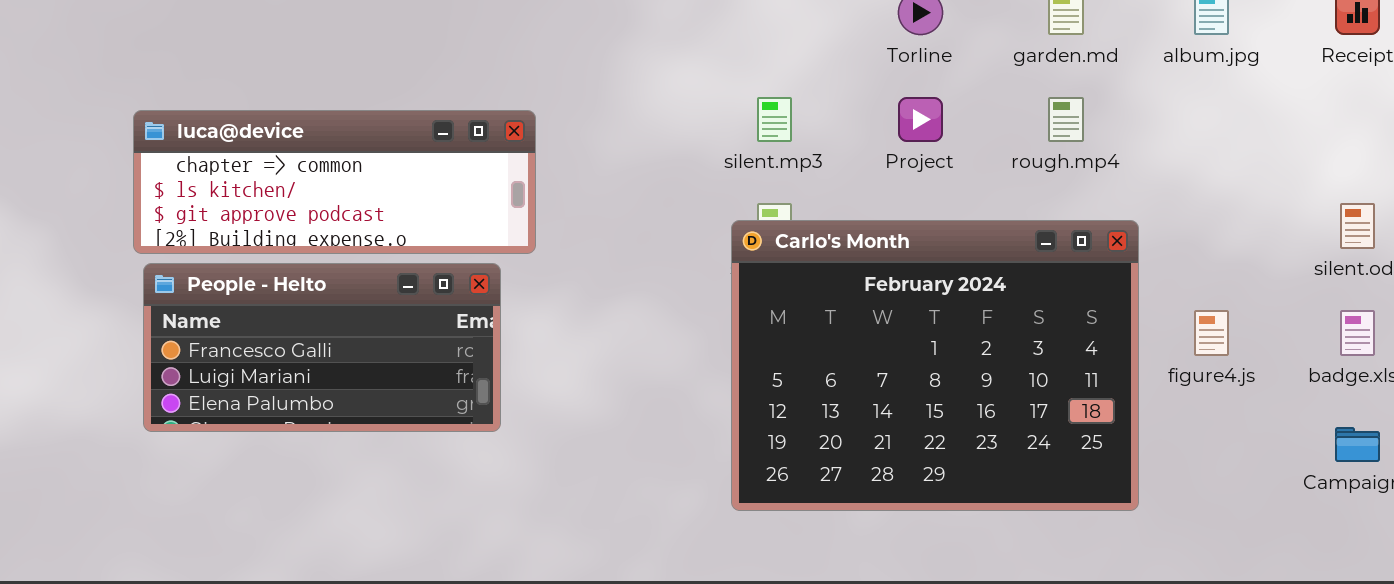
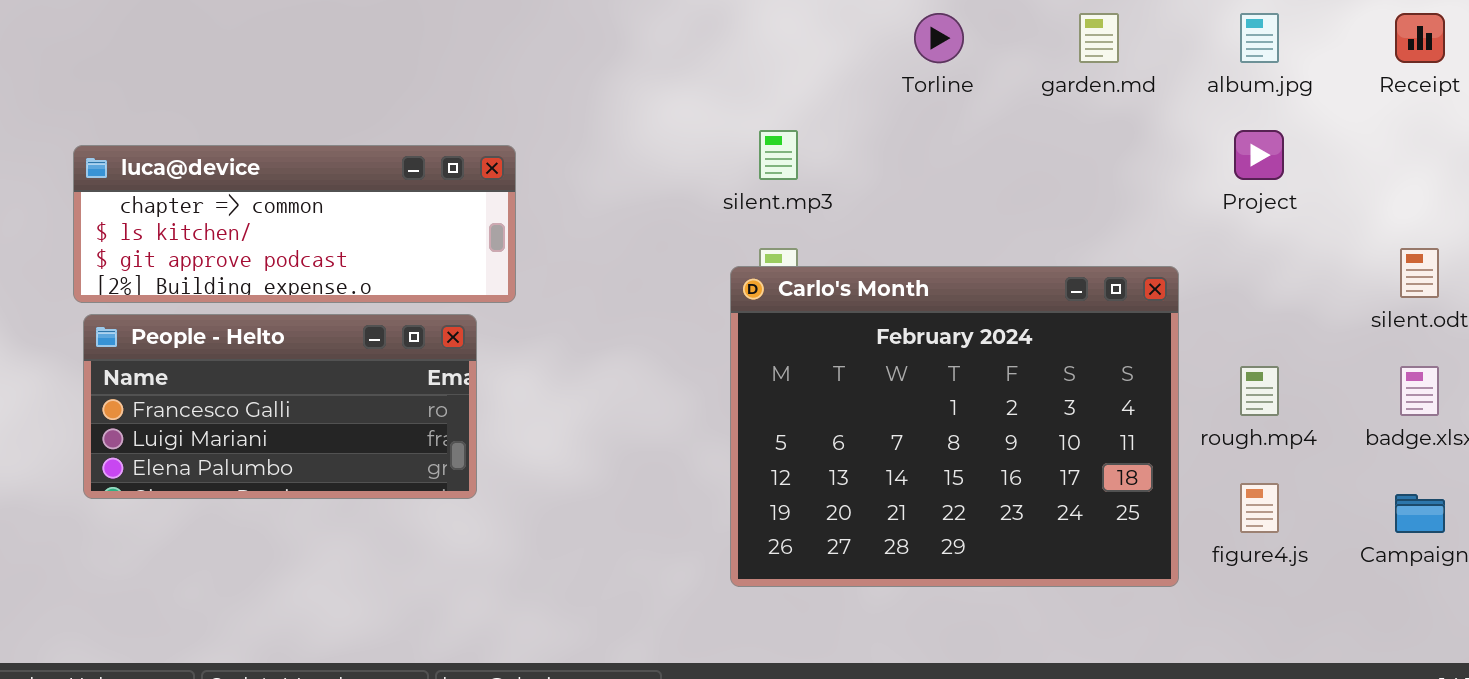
Project: [898,97,943,142] -> [1234,130,1284,180], moved
rough.mp4: [1048,97,1084,142] -> [1240,366,1279,416], moved
figure4.js: [1194,310,1229,356] -> [1240,483,1279,533], moved

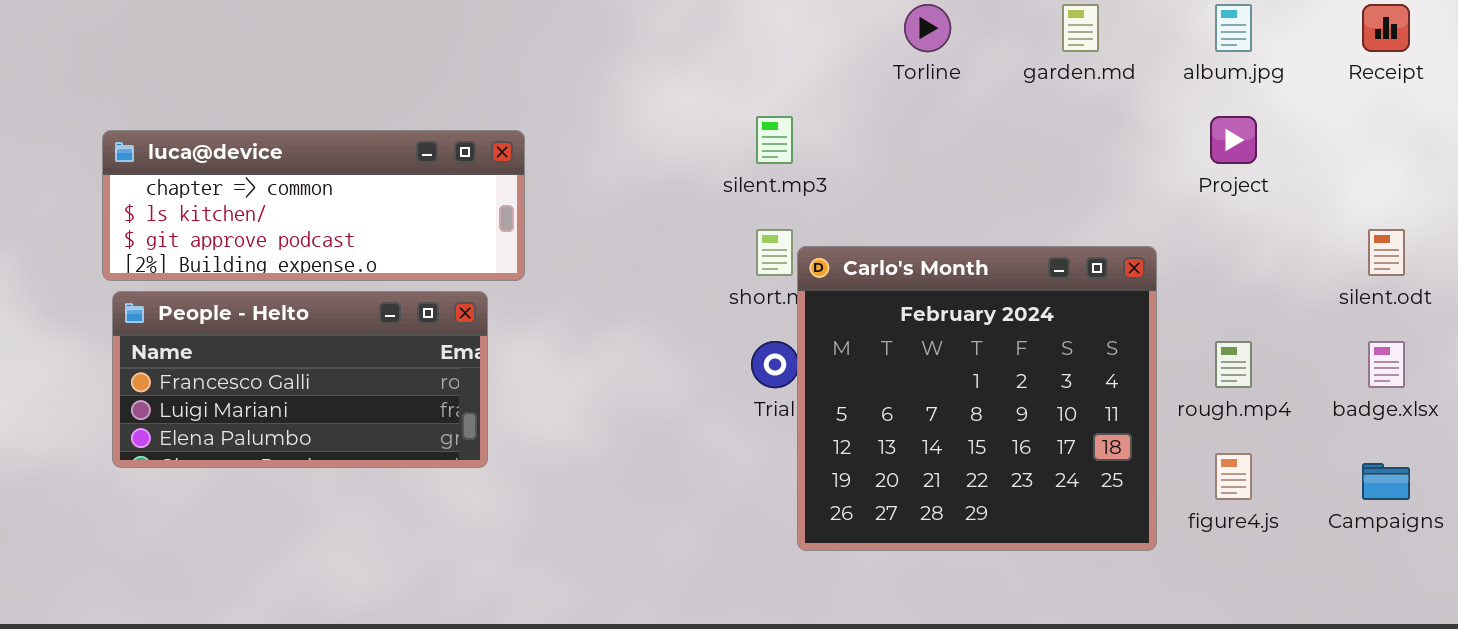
Carlo's Month: [730,266,1179,587] -> [797,246,1157,551], resized

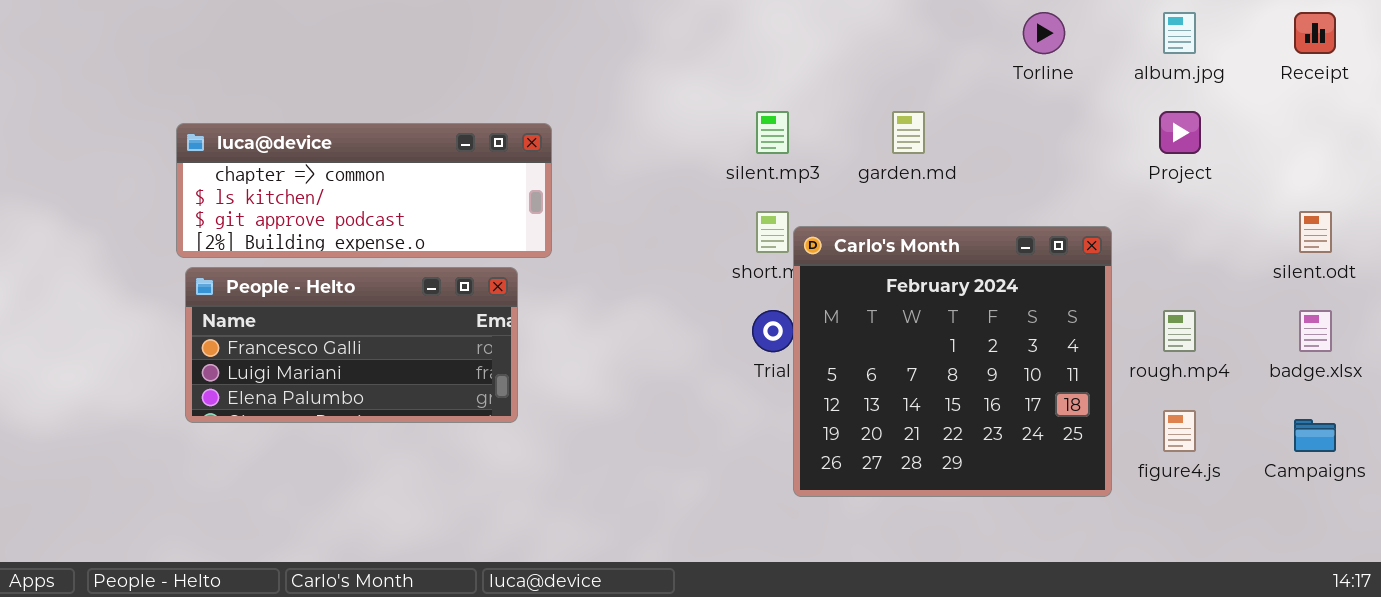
Torline: [904,4,951,52] -> [1023,12,1065,54], moved
garden.md: [1062,4,1099,52] -> [892,111,925,154], moved

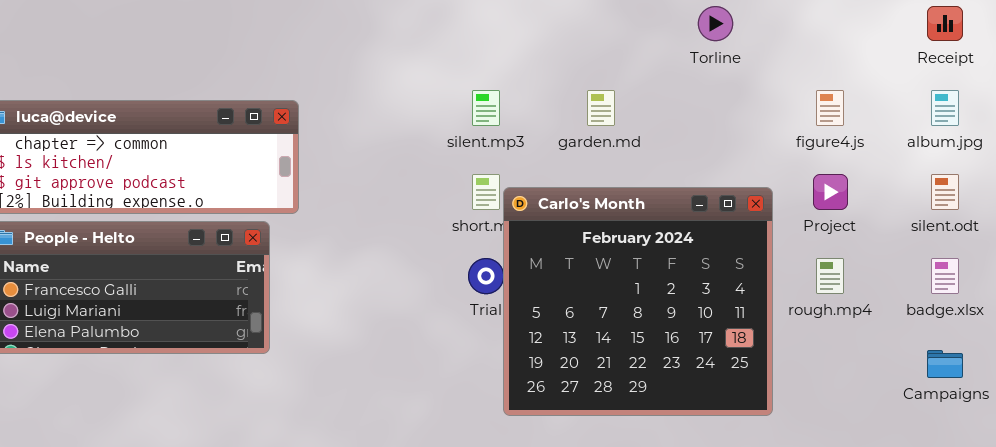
album.jpg: [1163,12,1196,54] -> [931,90,959,126], moved
Project: [1159,111,1201,154] -> [813,174,848,210], moved
figure4.js: [1163,410,1196,452] -> [816,90,844,126], moved

